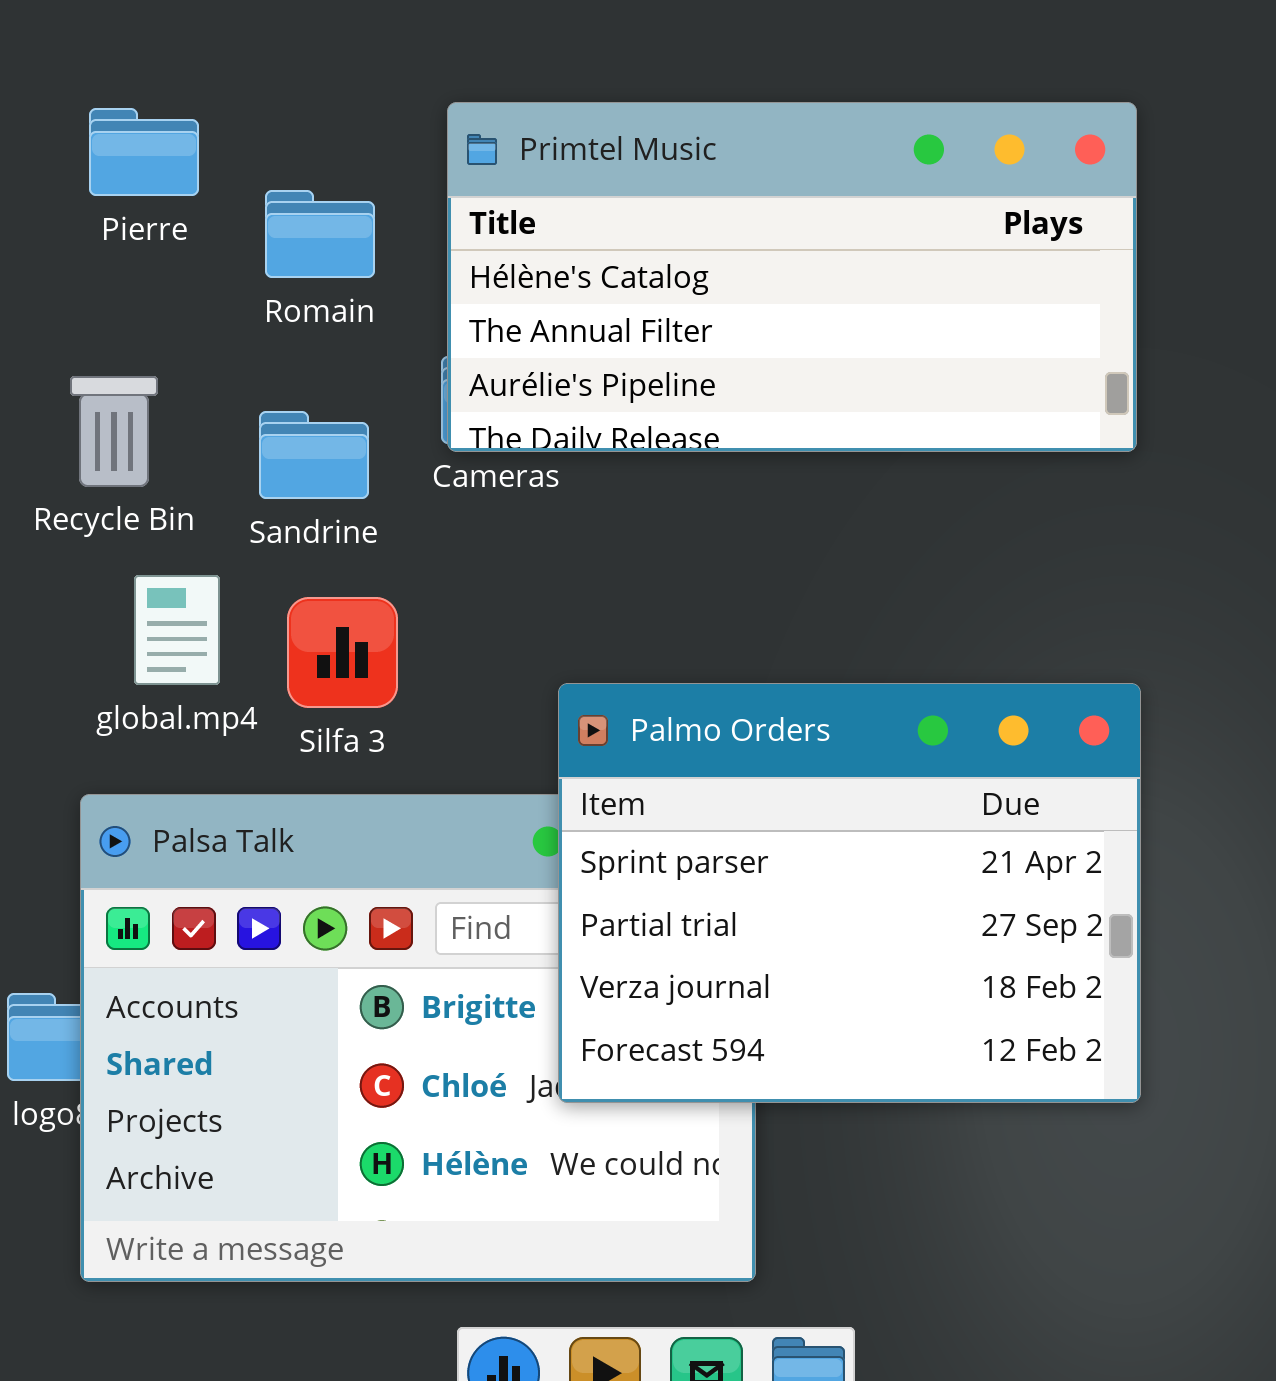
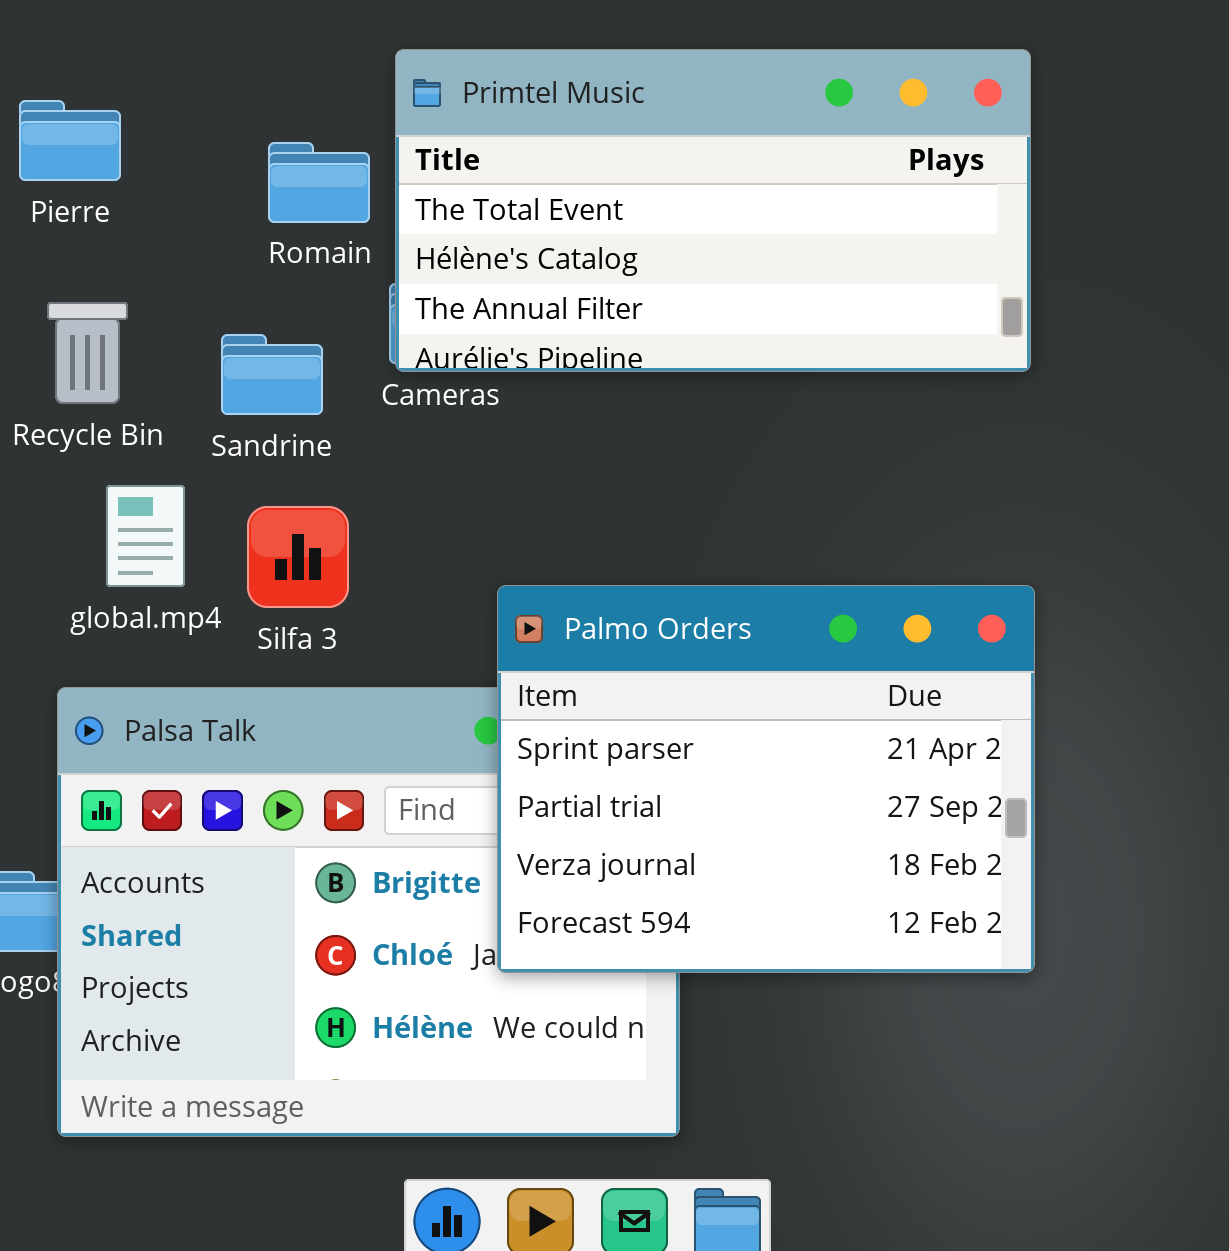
Primtel Music: [447,102,1137,452] -> [395,49,1031,372], scrolled up 1 row
Pierre: [89,108,199,196] -> [19,100,121,181], moved
Romain: [265,190,375,278] -> [268,142,370,223], moved

